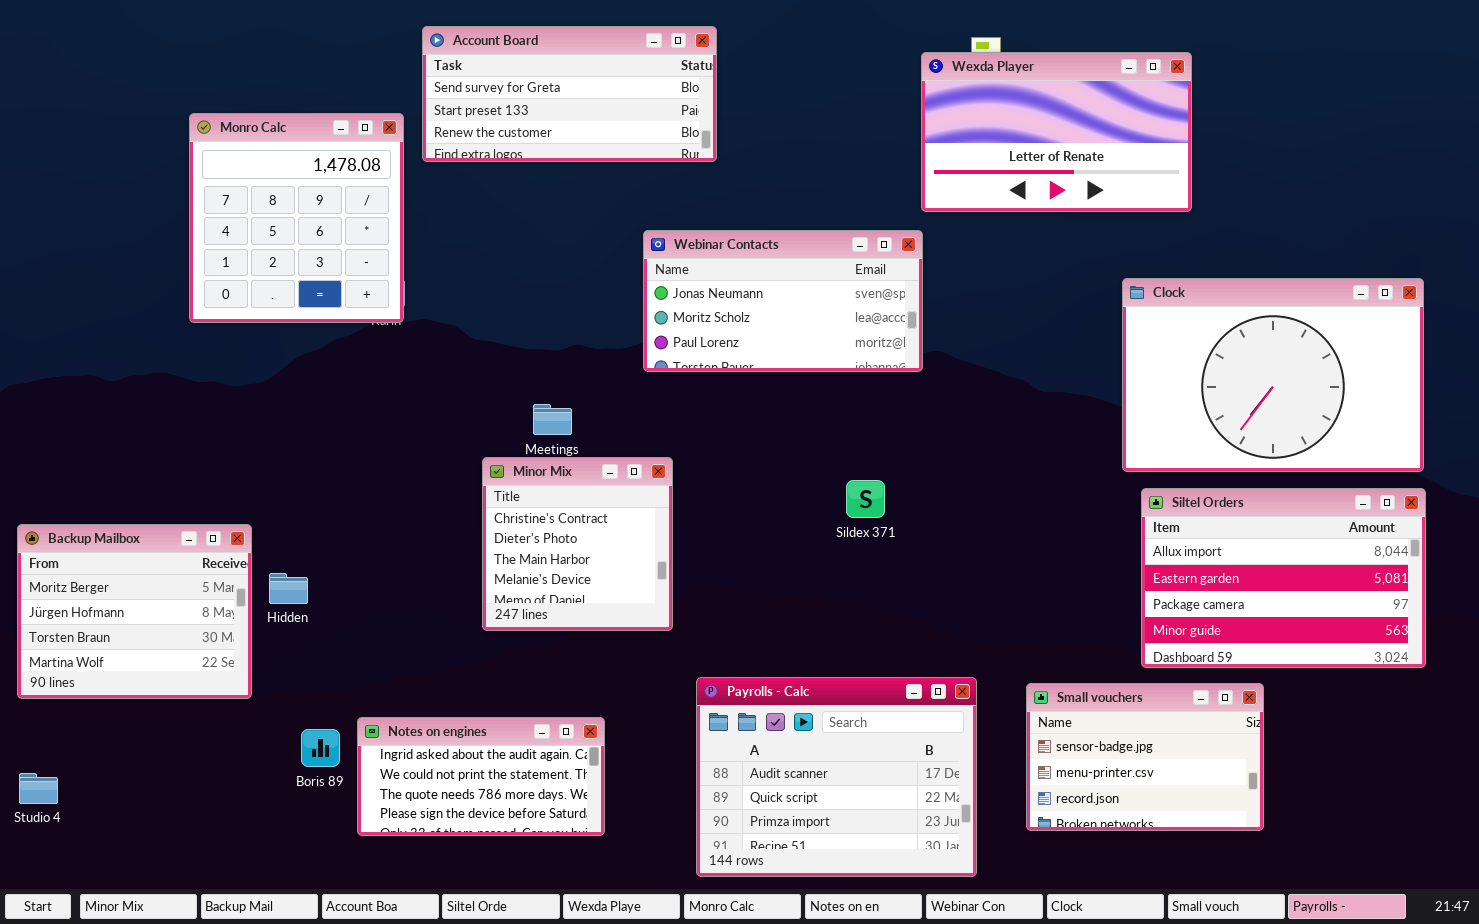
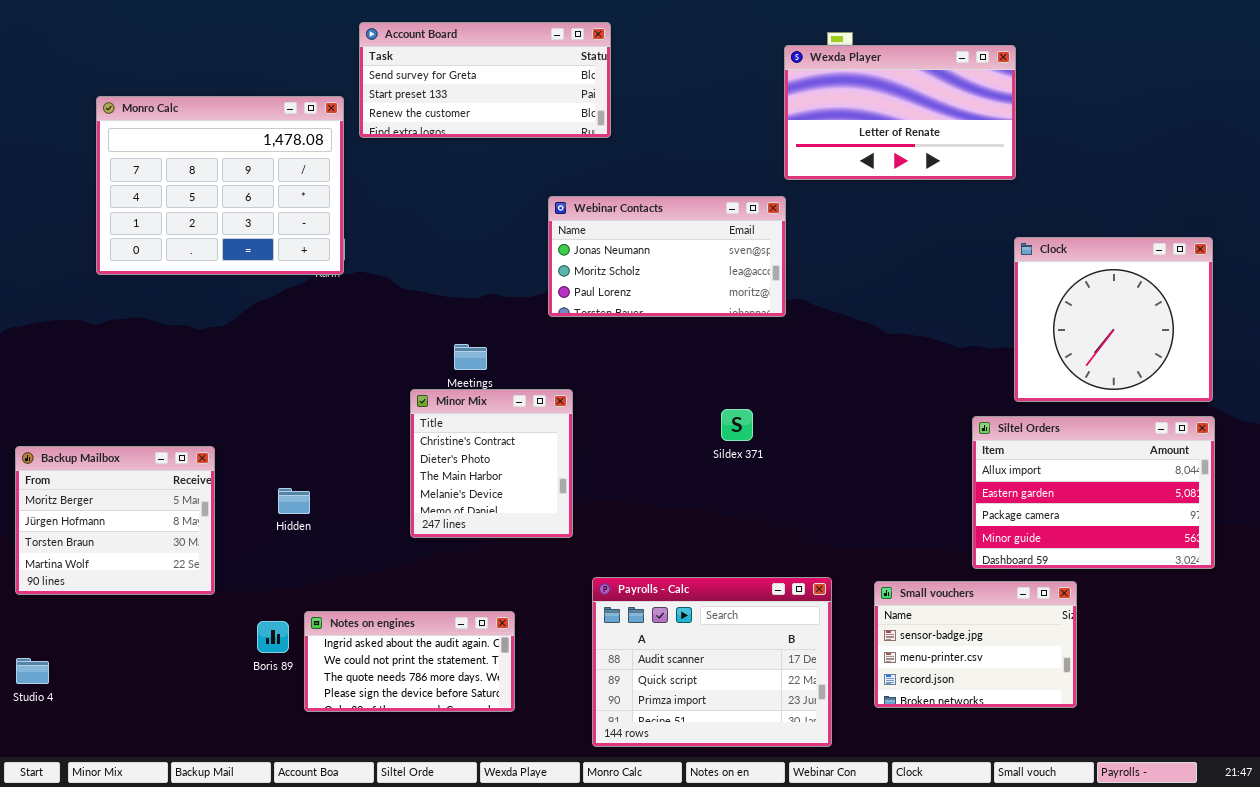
Monro Calc: [189,113,404,323] -> [96,96,344,275], resized
Clock: [1122,278,1424,472] -> [1014,237,1213,402], resized
Hidden: [269,573,308,604] -> [278,488,310,514], moved

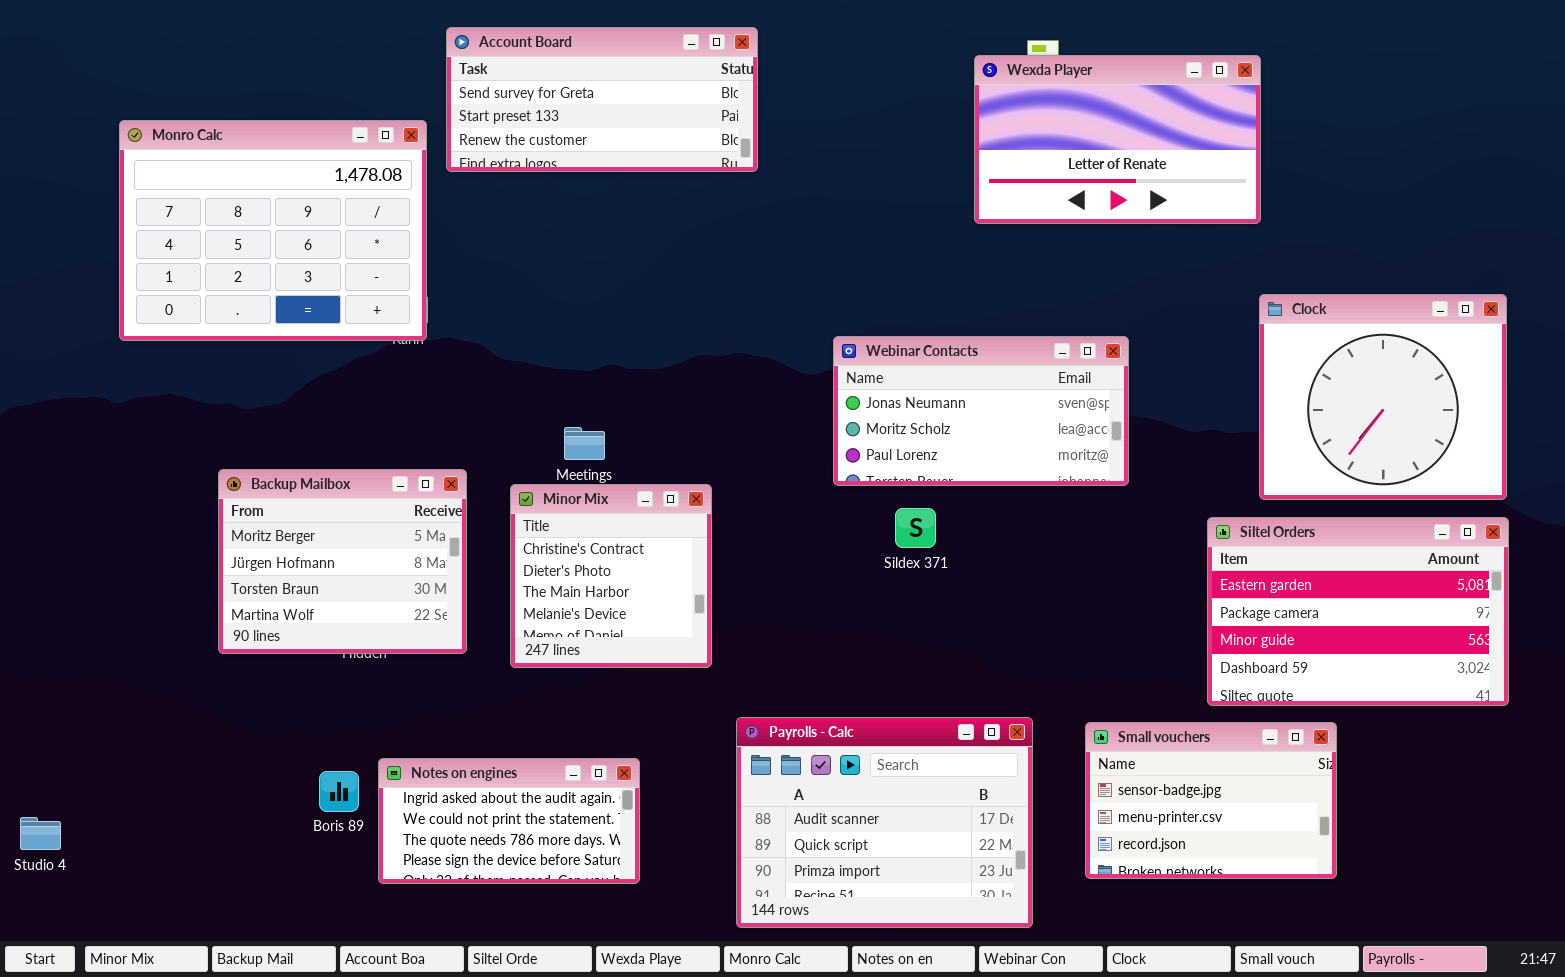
Webinar Contacts: [548,196,786,317] -> [833,336,1129,486], moved
Siltel Orders: [972,416,1215,569] -> [1207,517,1509,706], scrolled down 1 row
Backup Mailbox: [15,446,215,595] -> [218,469,467,654], moved

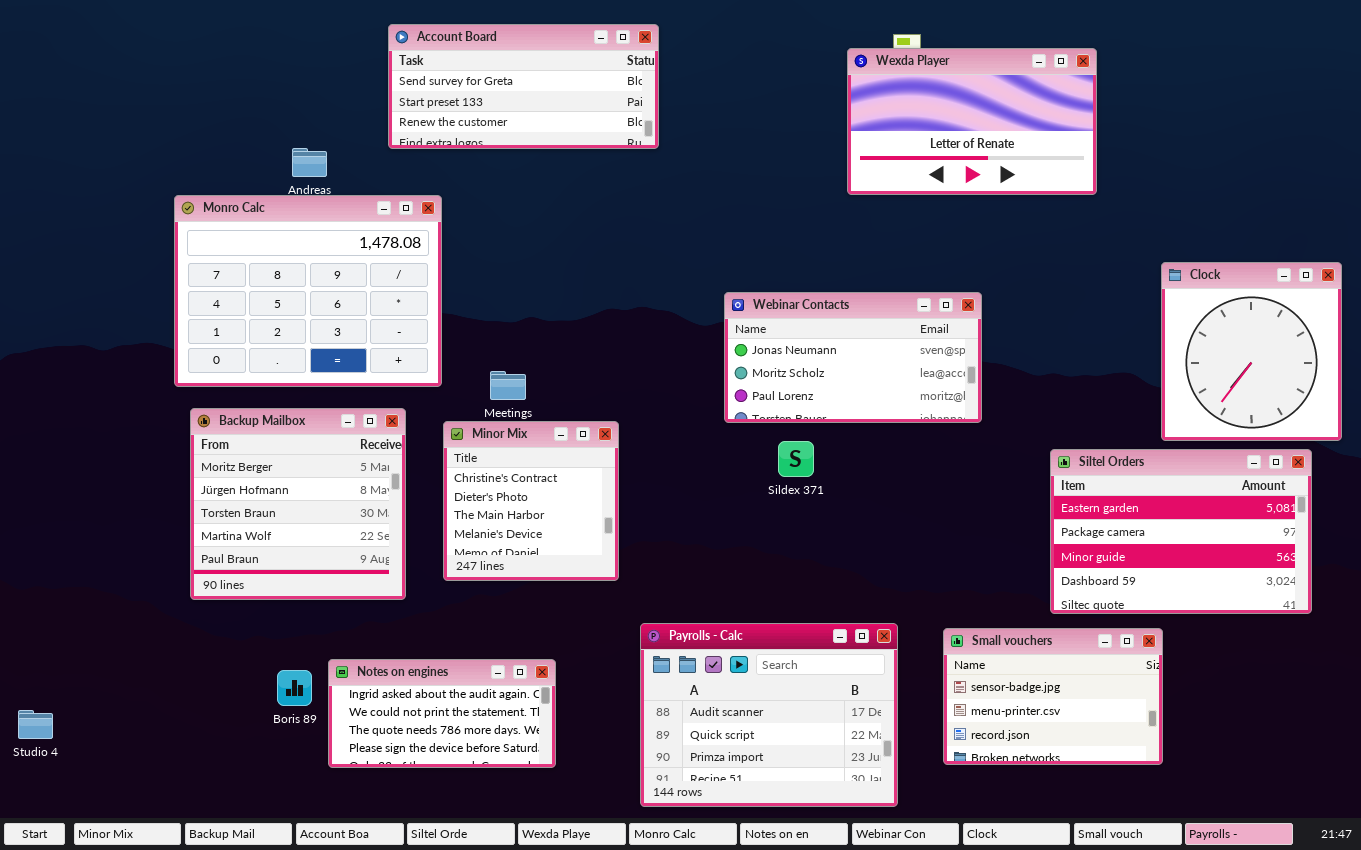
Monro Calc: [119,120,427,341] -> [174,195,442,387], moved
Clock: [1259,294,1507,500] -> [1161,262,1342,441], moved, resized
Backup Mailbox: [218,469,467,654] -> [190,408,406,600], resized

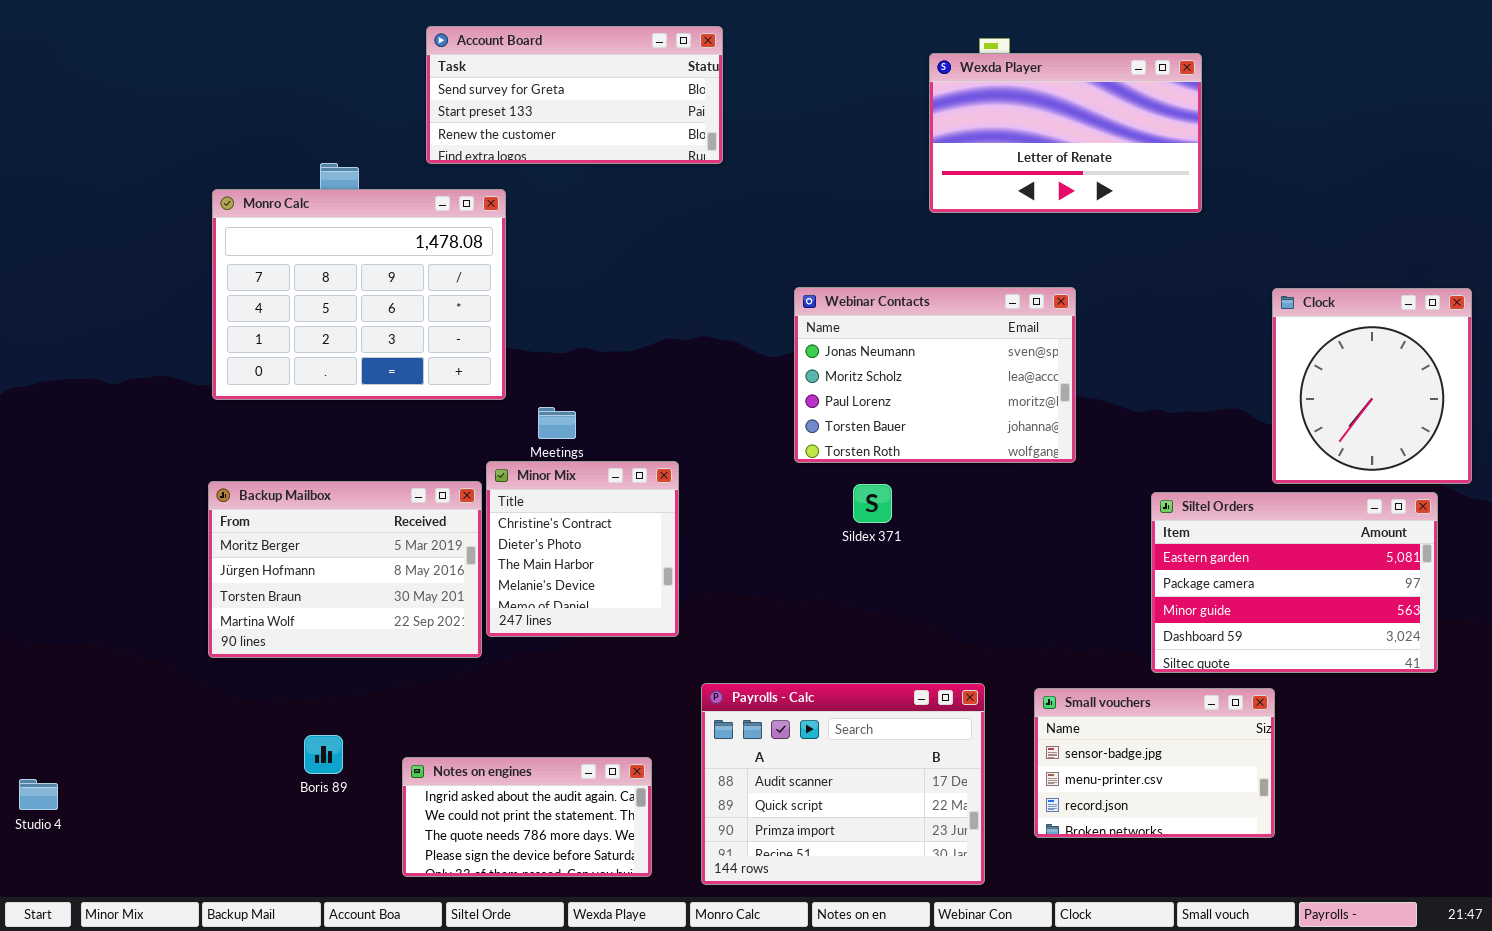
Monro Calc: [174,195,442,387] -> [212,189,506,400], moved
Webinar Contacts: [724,292,982,423] -> [794,287,1076,463], resized
Backup Mailbox: [190,408,406,600] -> [208,481,482,658], resized
Notes on engines: [328,659,556,768] -> [402,757,652,877], moved

